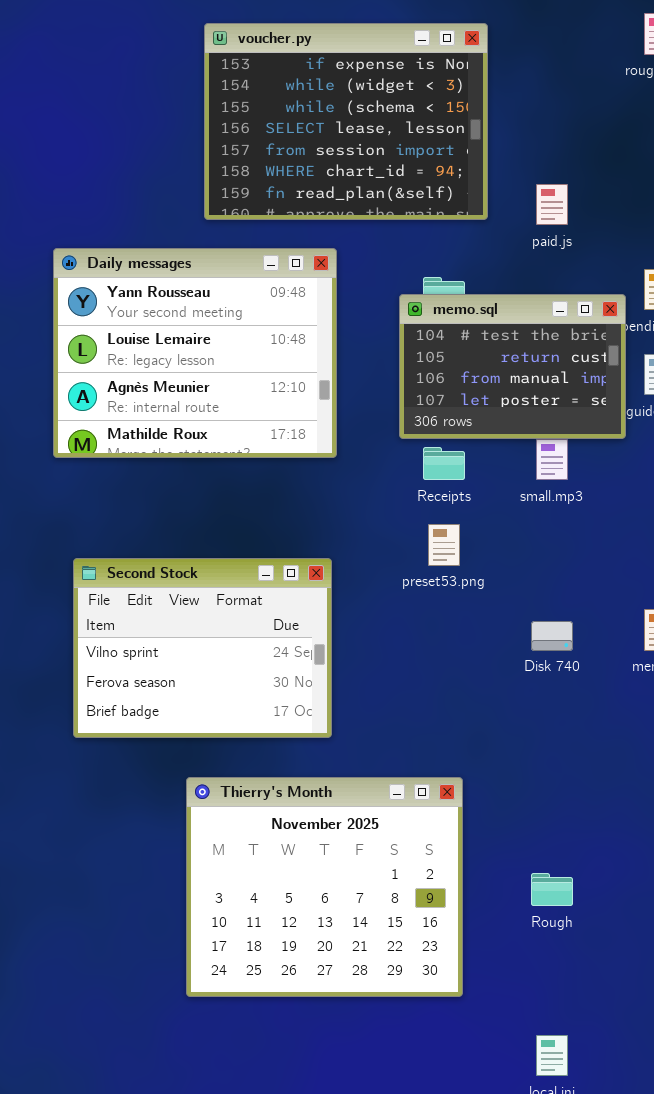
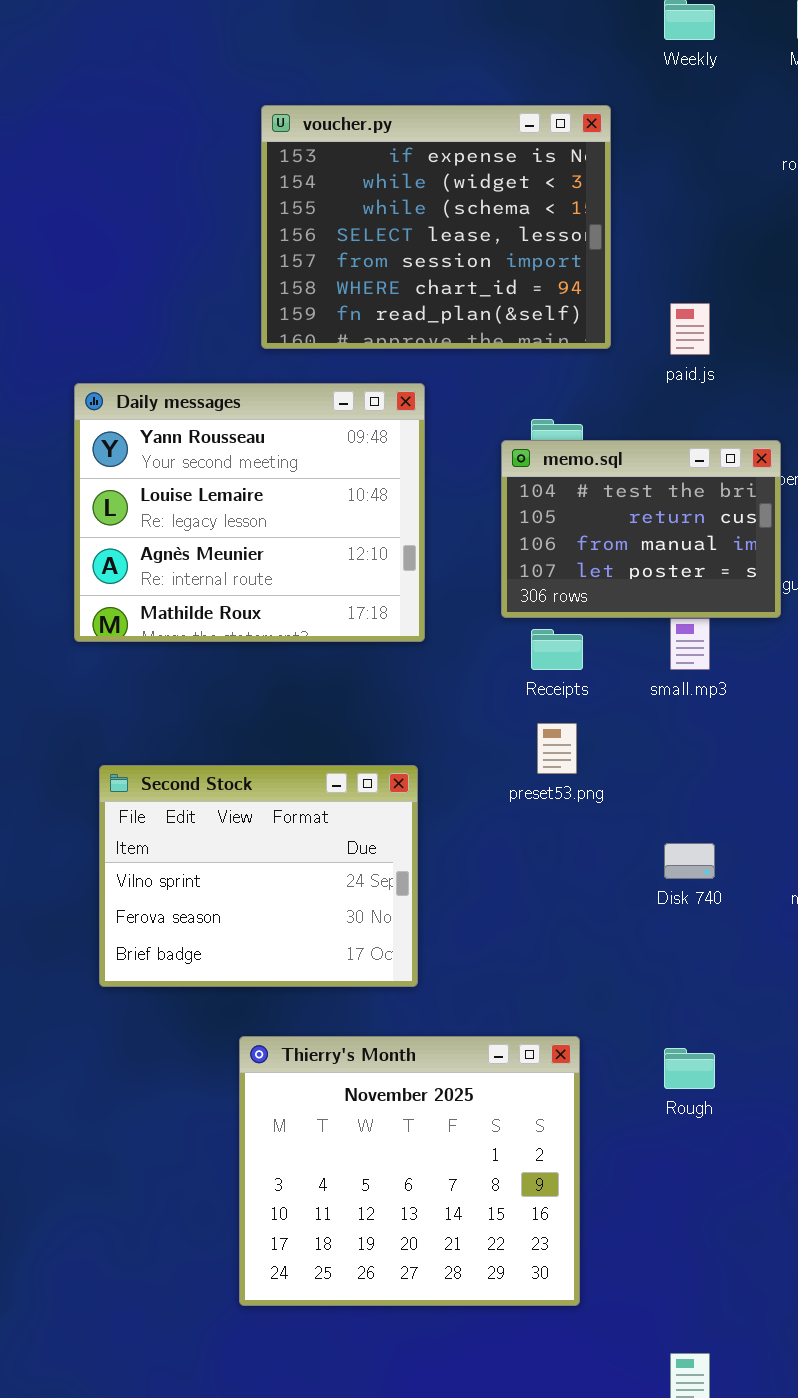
Rough: [531,873,573,906] -> [664,1048,715,1089], moved

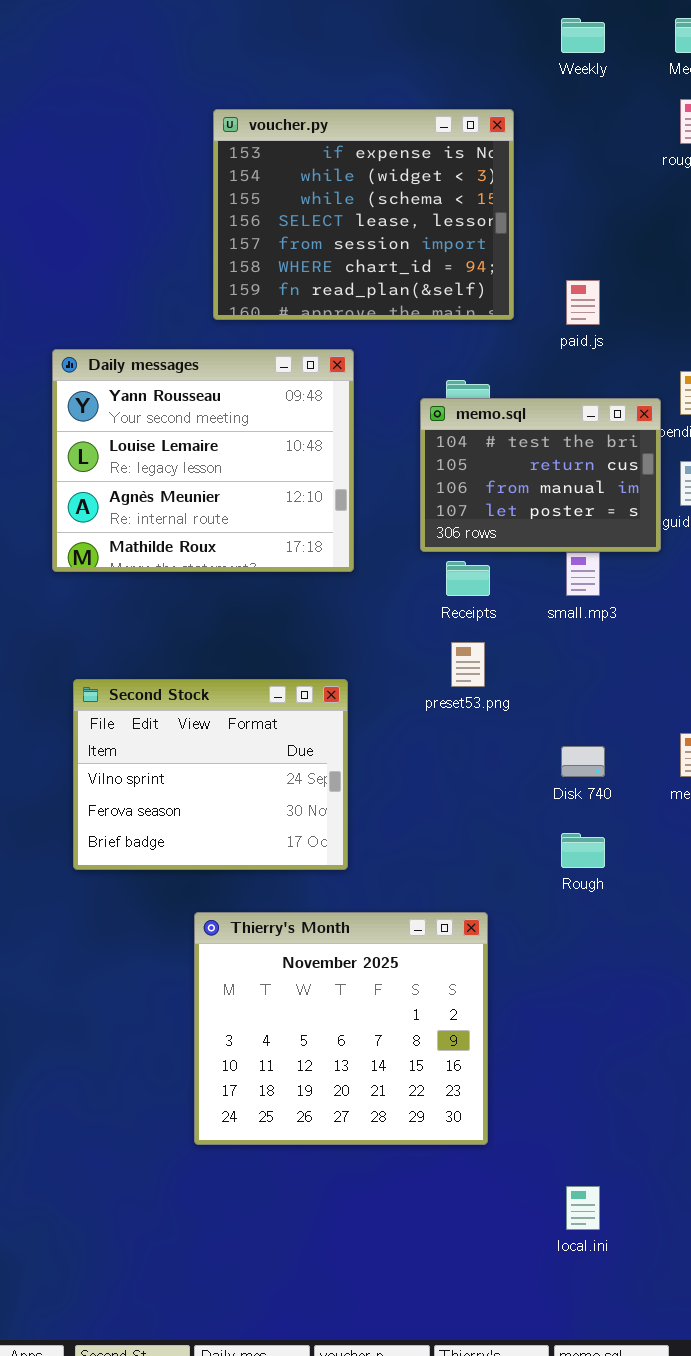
Rough: [664,1048,715,1089] -> [561,833,605,868], moved

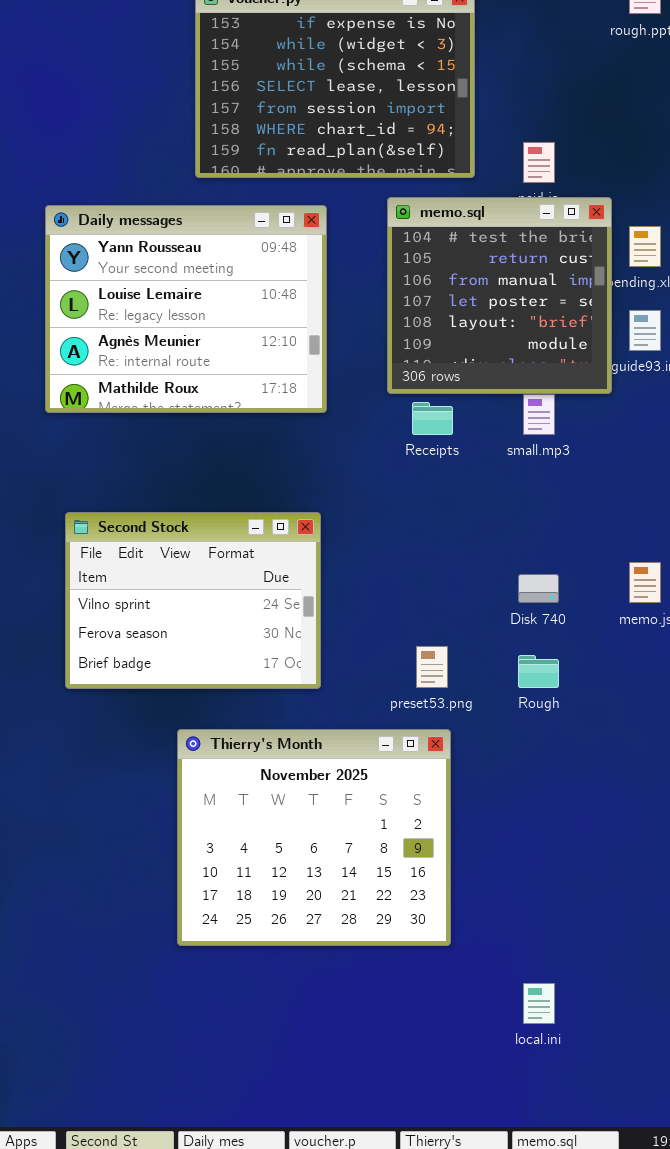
memo.sql: [420,398,661,552] -> [387,197,612,394], resized
preset53.png: [451,642,485,687] -> [416,646,448,688], moved

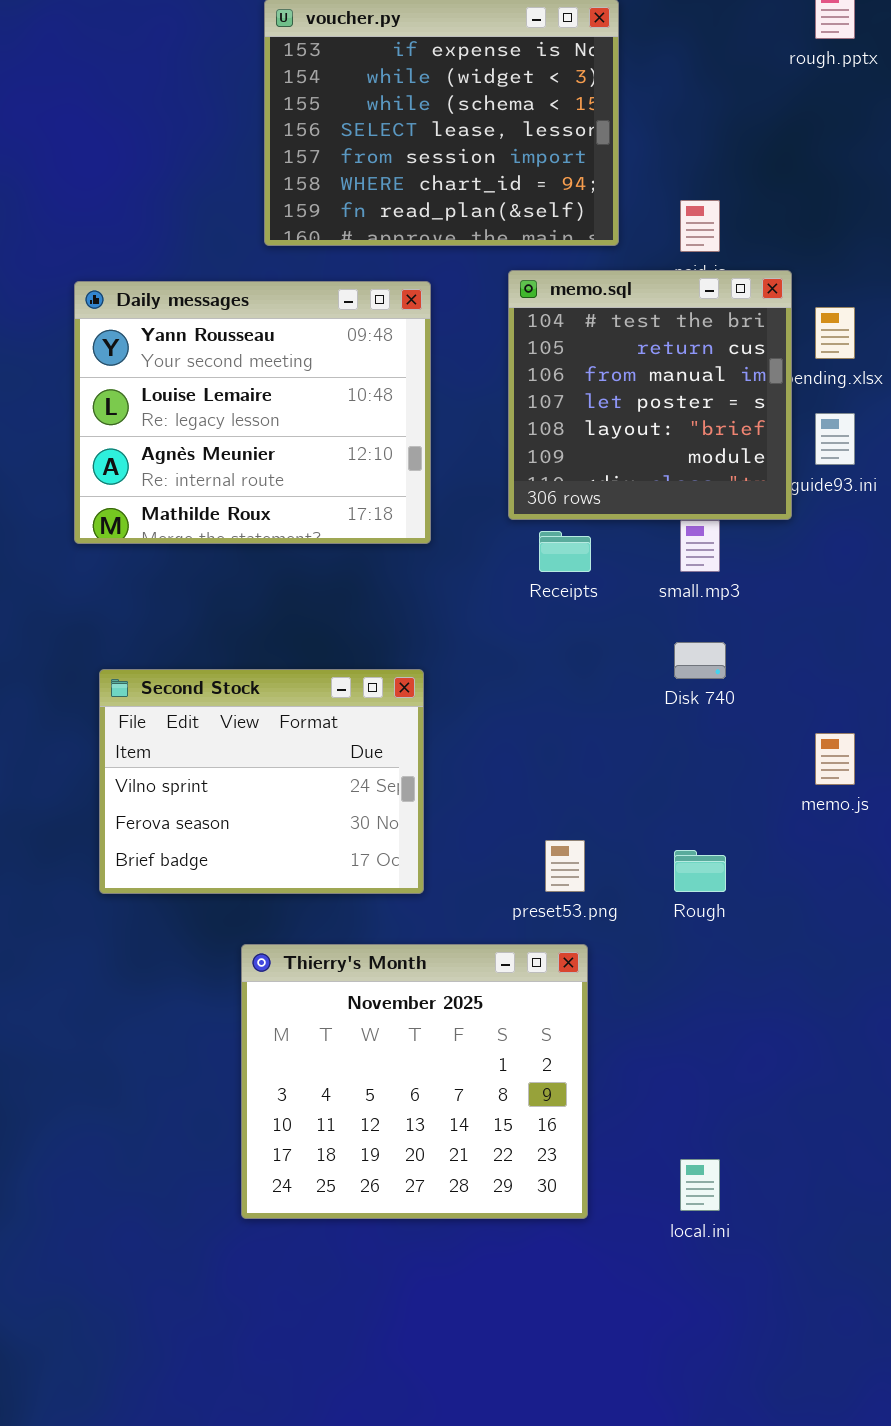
Disk 740: [518,574,559,603] -> [674,642,726,679], moved
local.ini: [523,983,555,1024] -> [680,1159,720,1211], moved

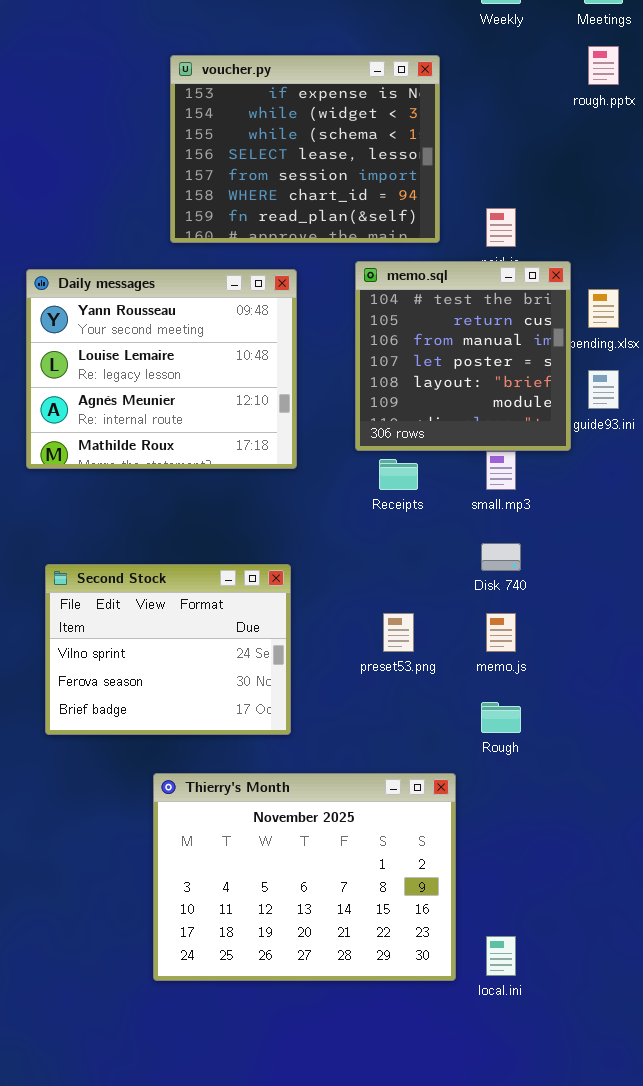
memo.js: [815,733,855,785] -> [486,613,516,652], moved
preset53.png: [545,840,585,892] -> [383,613,414,652], moved
Thierry's Month: [241,944,588,1219] -> [153,773,456,981], resized

